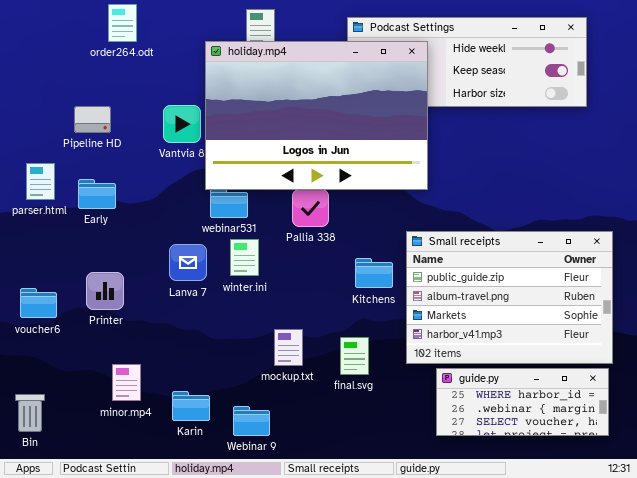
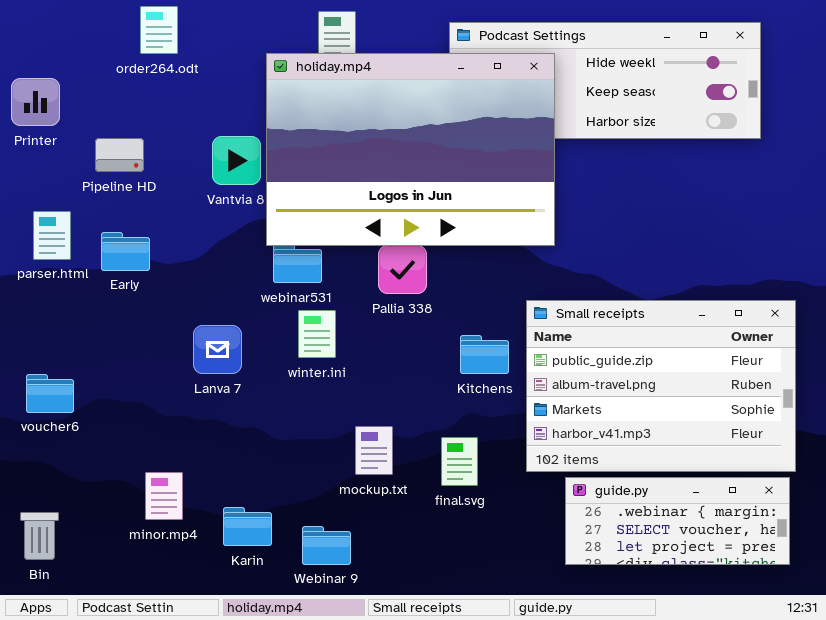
Lanva 7: [169,244,207,281] -> [193,325,242,374], moved
Printer: [86,272,124,310] -> [11,78,60,126], moved
guide.py: [436,368,609,436] -> [565,477,790,565], scrolled down 1 row

